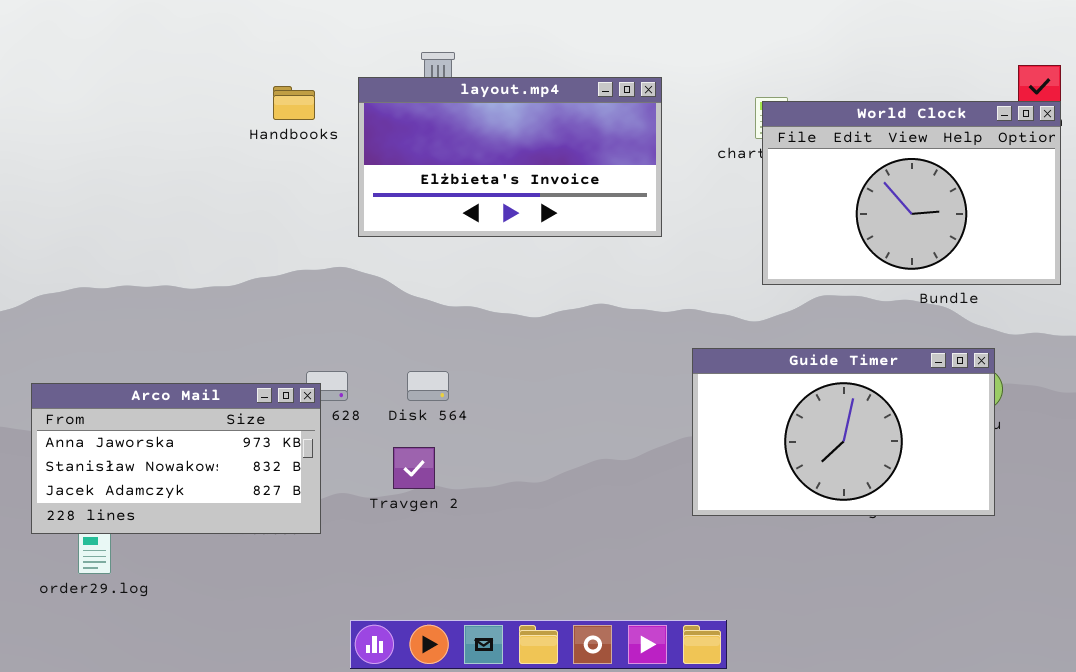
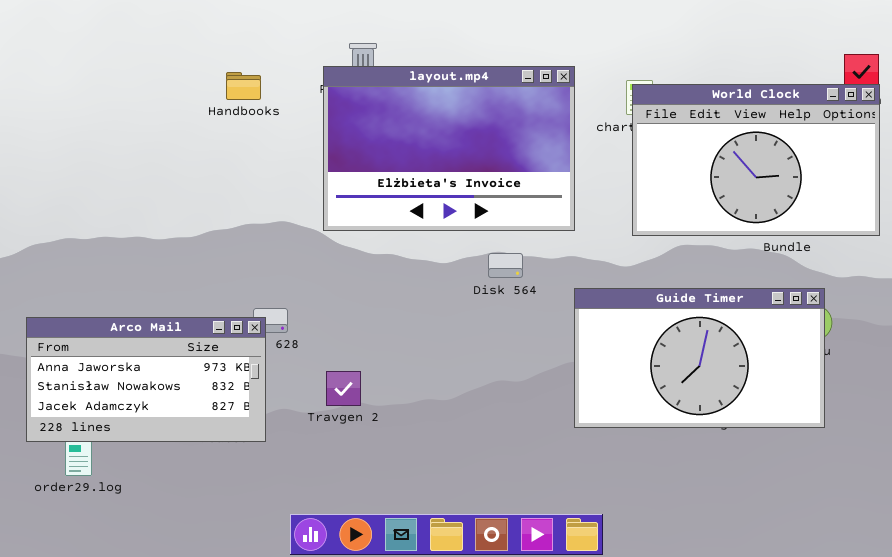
layout.mp4: [358,77,662,237] -> [323,66,575,231], moved, resized
Disk 564: [407,371,449,401] -> [488,253,523,278], moved

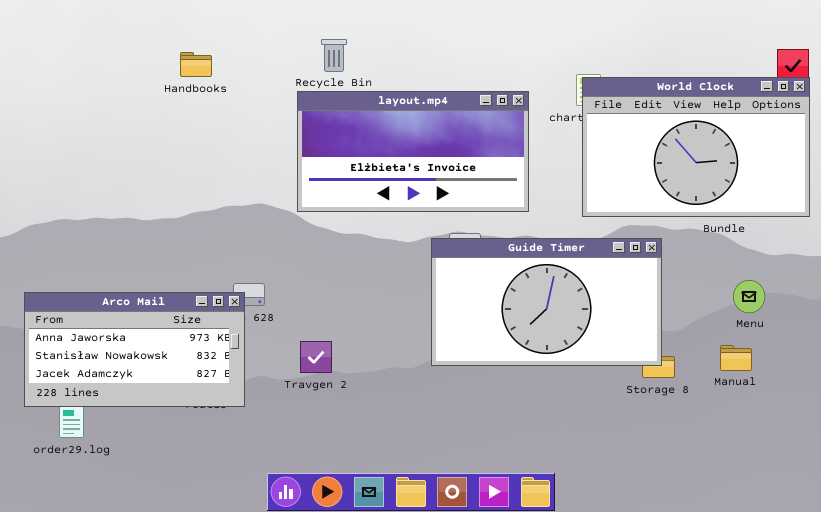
layout.mp4: [323,66,575,231] -> [297,91,529,212], resized
Handbooks: [226,72,261,100] -> [180,52,212,77], moved
Guide Timer: [574,288,825,428] -> [431,238,662,366], moved

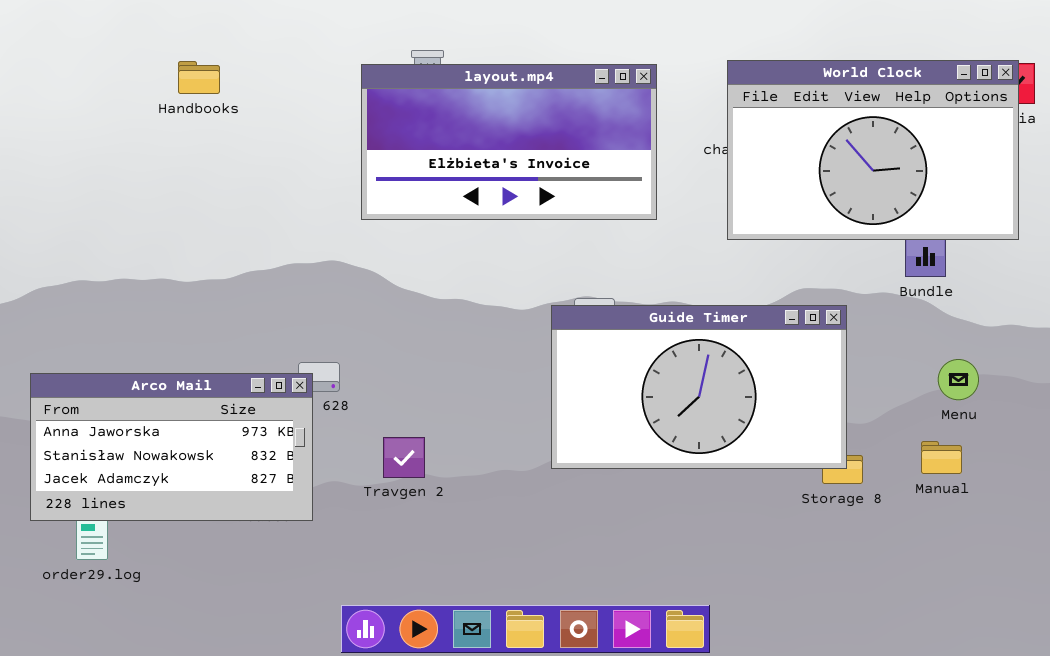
Handbooks: [180,52,212,77] -> [178,61,220,94], moved
World Clock: [582,77,810,217] -> [727,60,1019,240], moved
layout.mp4: [297,91,529,212] -> [361,64,657,220], moved

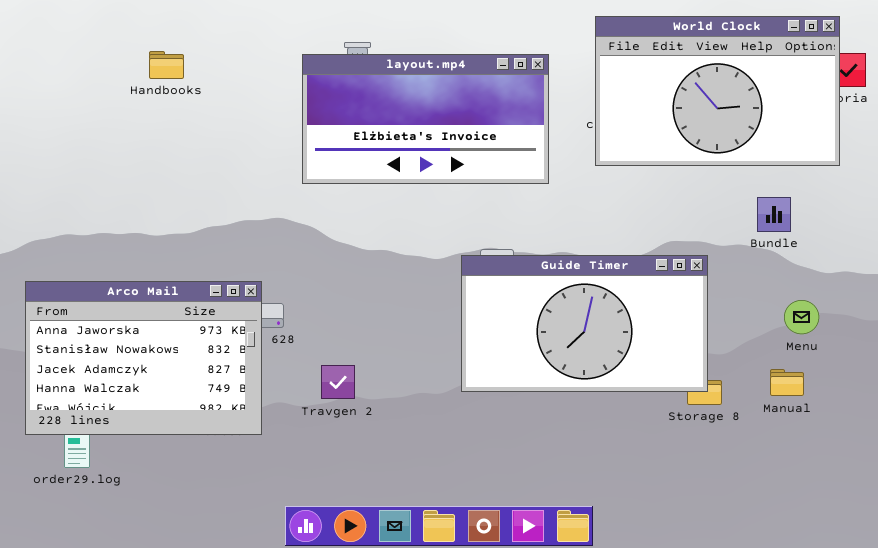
World Clock: [727,60,1019,240] -> [595,16,840,166], moved
Arco Mail: [30,373,313,521] -> [25,281,262,435], resized

